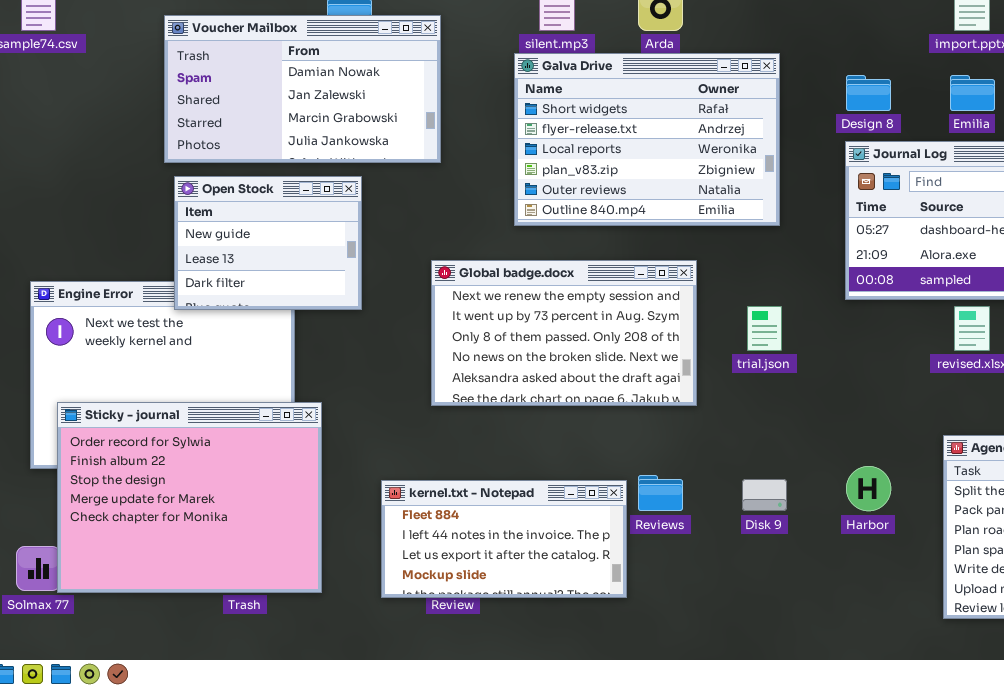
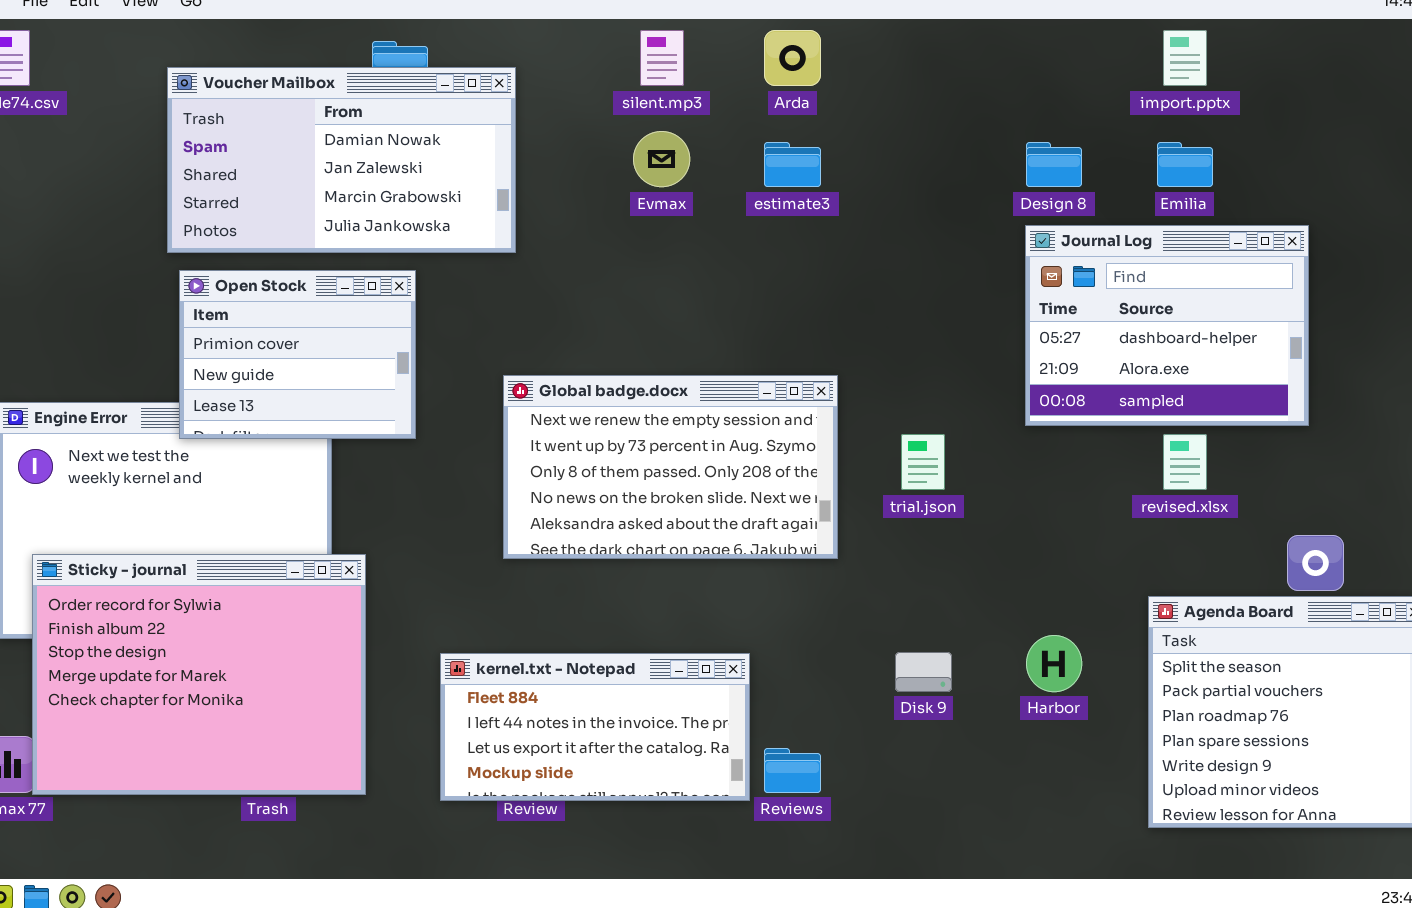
Galva Drive: [514,53,780,226] -> none, closed
Open Stock: [174,176,362,310] -> [179,270,416,439], scrolled up 1 row
Reviews: [638,475,683,511] -> [764,748,821,793], moved

